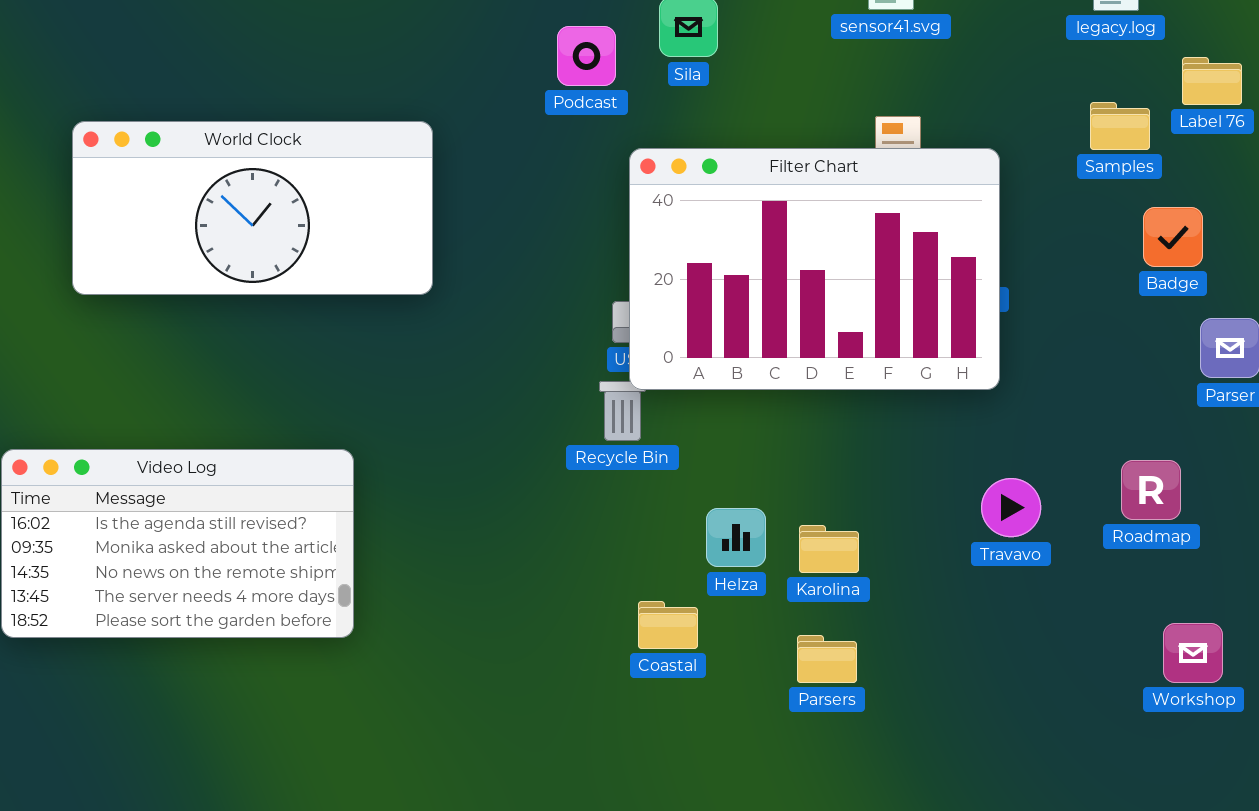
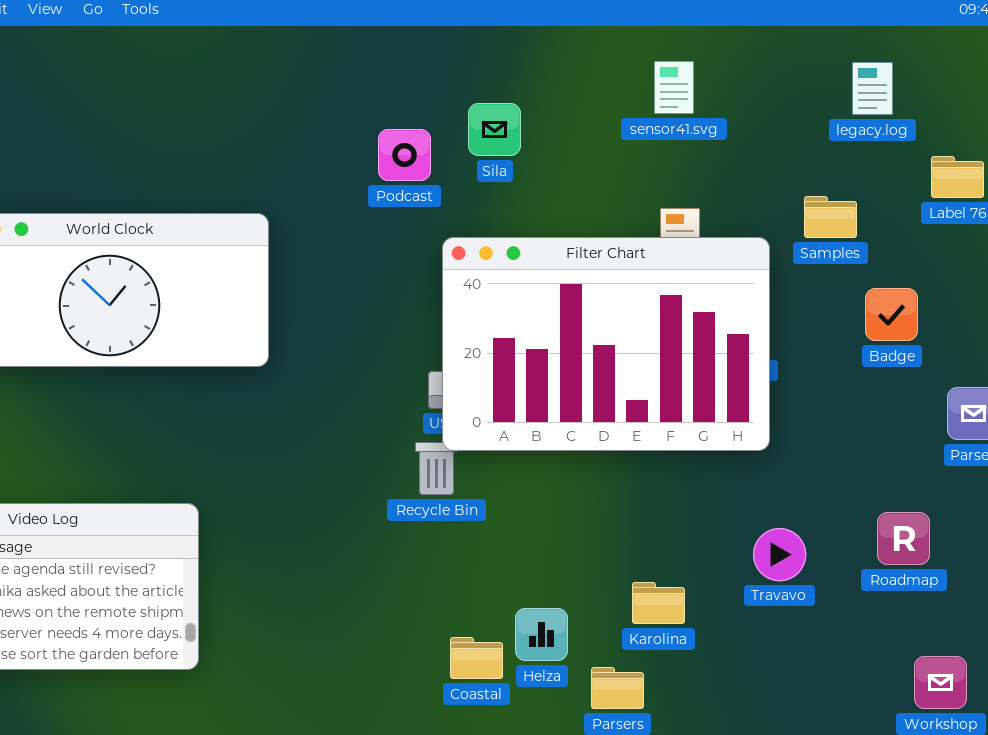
Samples: [1090,102,1150,150] -> [804,196,857,238], moved
Badge: [1143,207,1203,267] -> [865,288,918,341], moved
Helza: [706,508,766,567] -> [515,608,568,661], moved
Karolina: [799,525,859,573] -> [632,582,685,624], moved

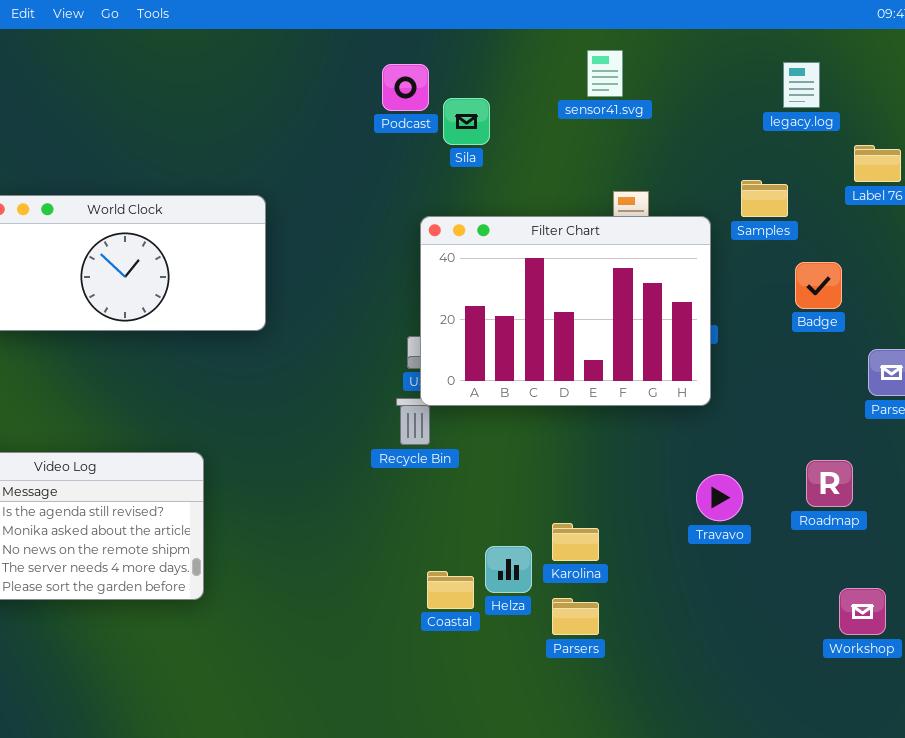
sensor41.svg: [654,61,694,114] -> [587,50,623,97], moved
Podcast: [378,129,431,181] -> [382,64,429,111], moved
Karolina: [632,582,685,624] -> [552,523,599,561], moved

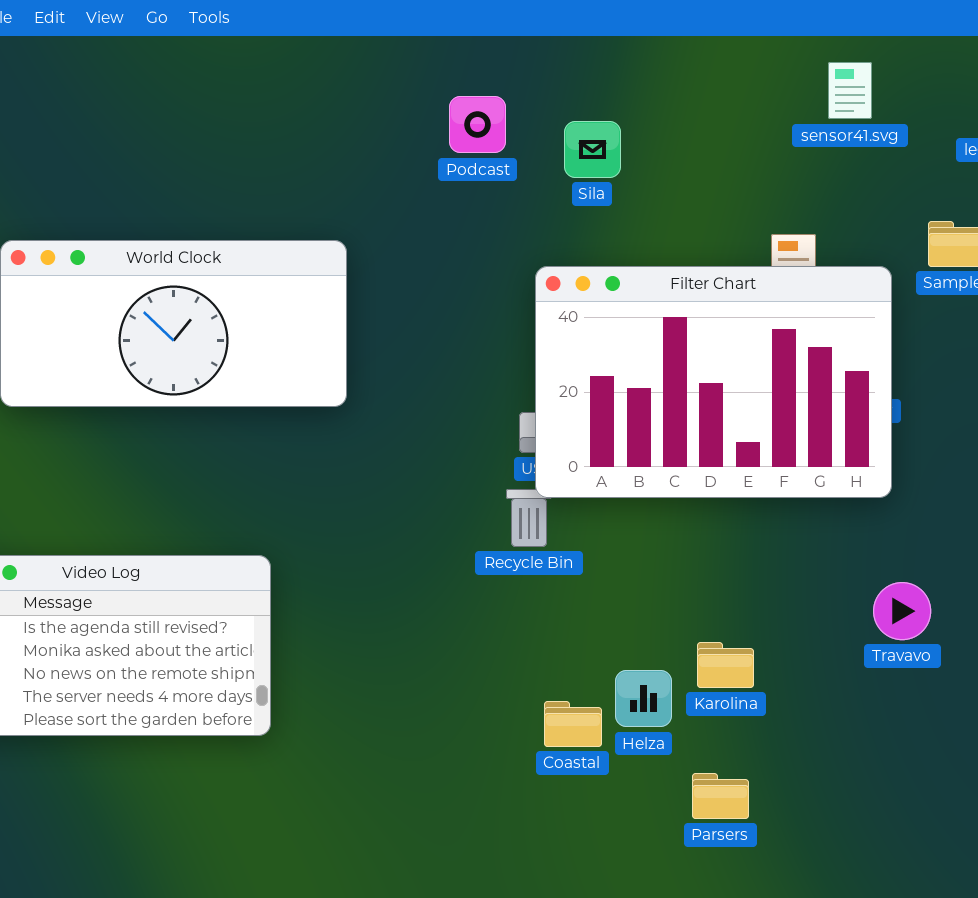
sensor41.svg: [587,50,623,97] -> [828,62,872,119], moved
Podcast: [382,64,429,111] -> [449,96,506,153], moved
Parsers: [552,598,599,635] -> [692,773,749,819], moved

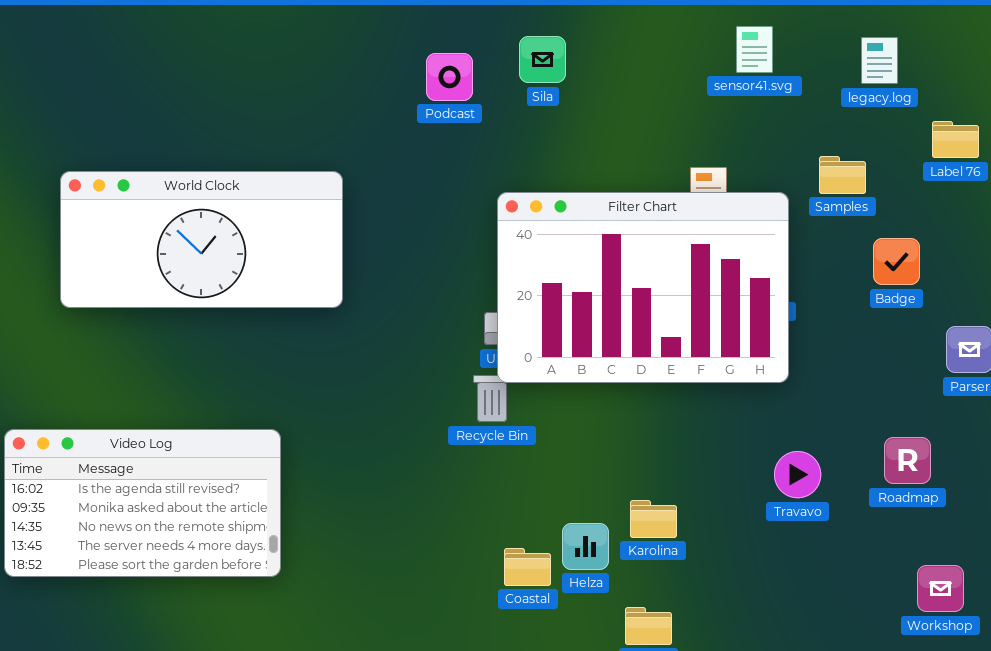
Sila: [564,121,621,178] -> [519,36,566,83], moved

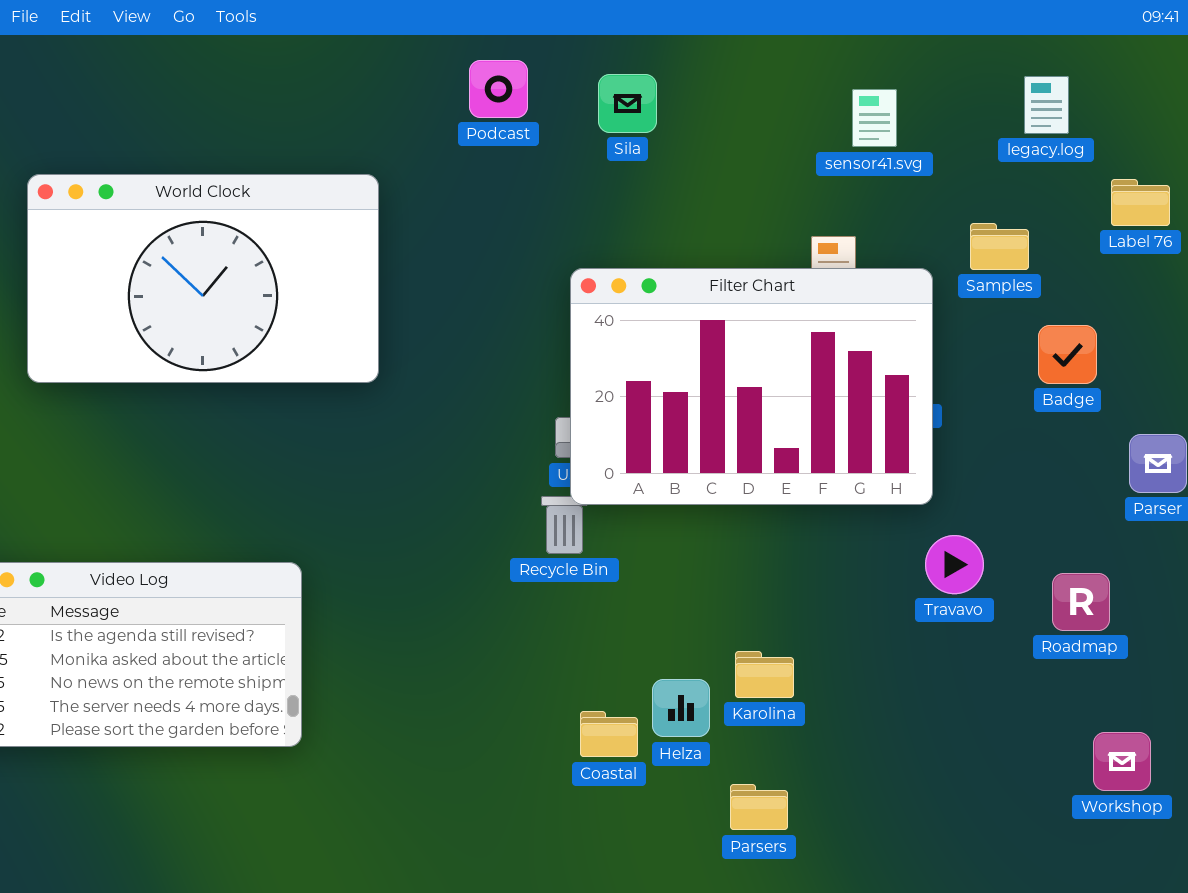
sensor41.svg: [736,26,773,73] -> [852,89,897,147], moved
Podcast: [426,53,473,101] -> [469,60,528,118], moved
World Clock: [60,171,343,308] -> [27,174,379,383], moved, resized
Travavo: [774,451,821,498] -> [925,535,984,594], moved

